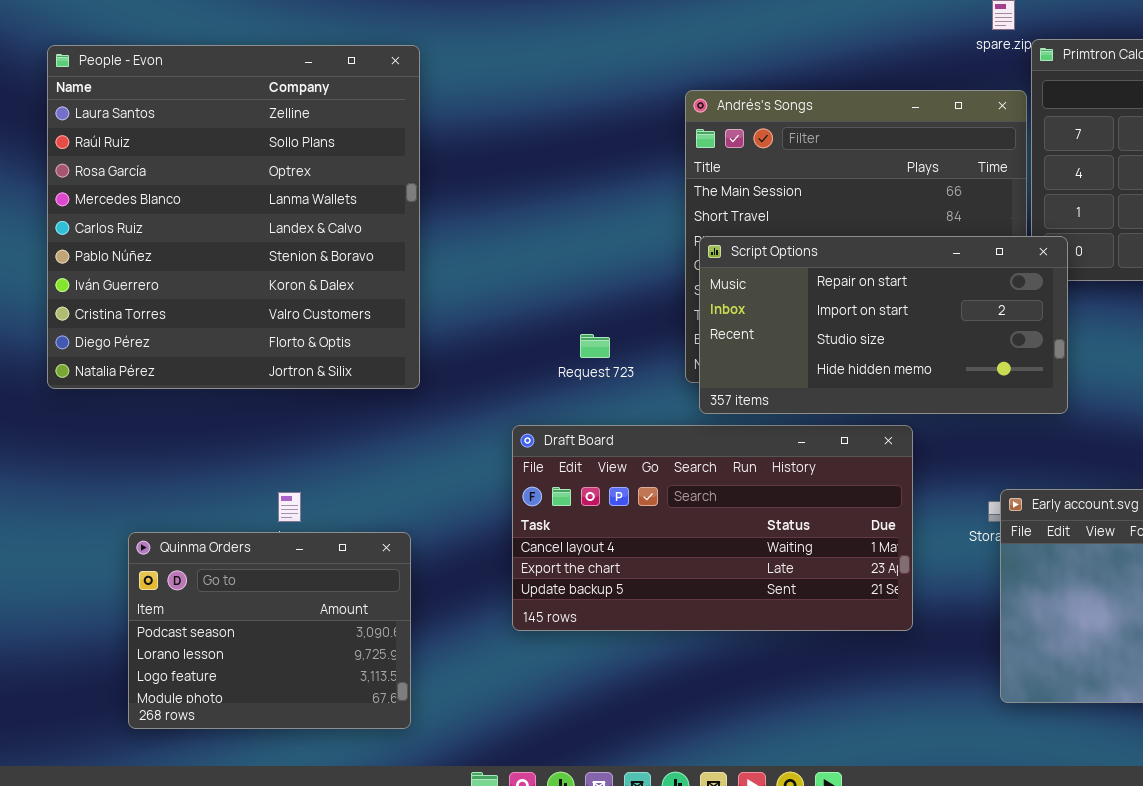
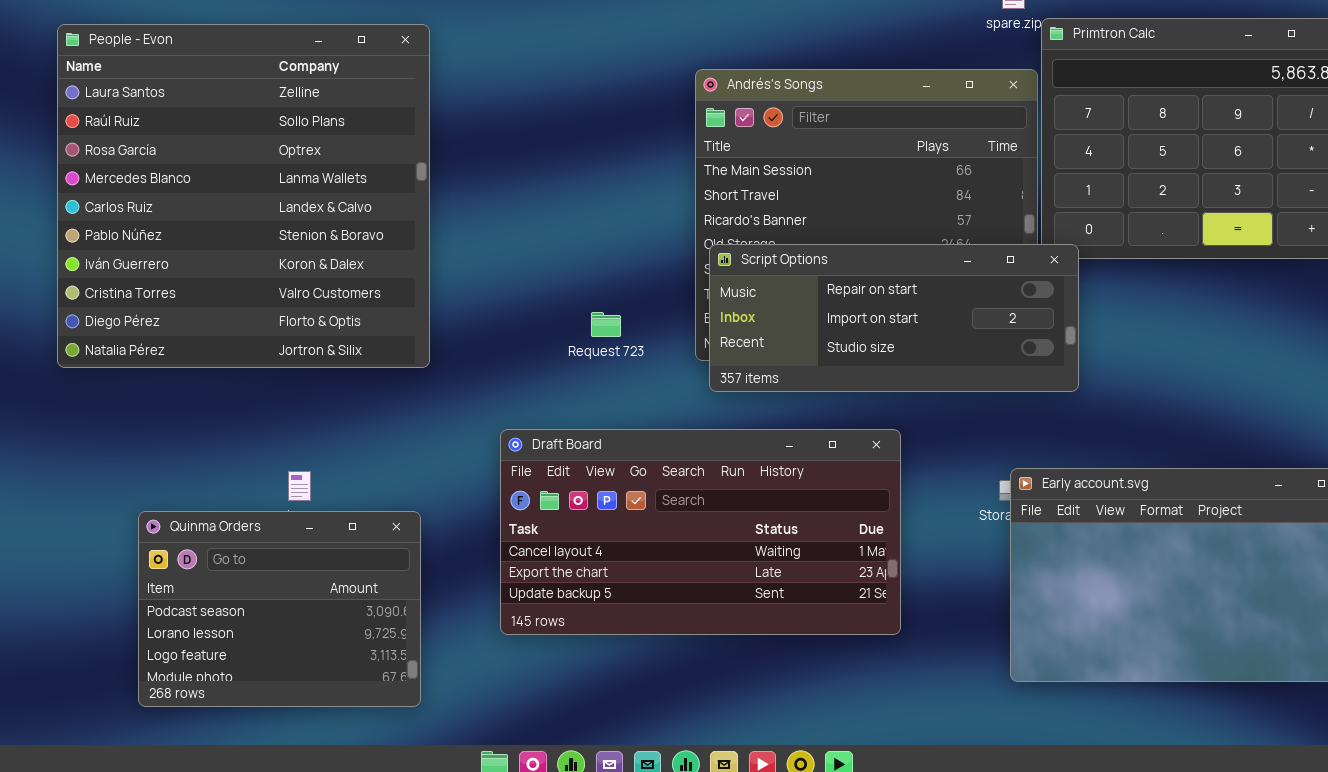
Script Options: [699,236,1068,414] -> [709,244,1079,392], resized
Draft Board: [512,425,913,631] -> [500,429,901,635], moved

